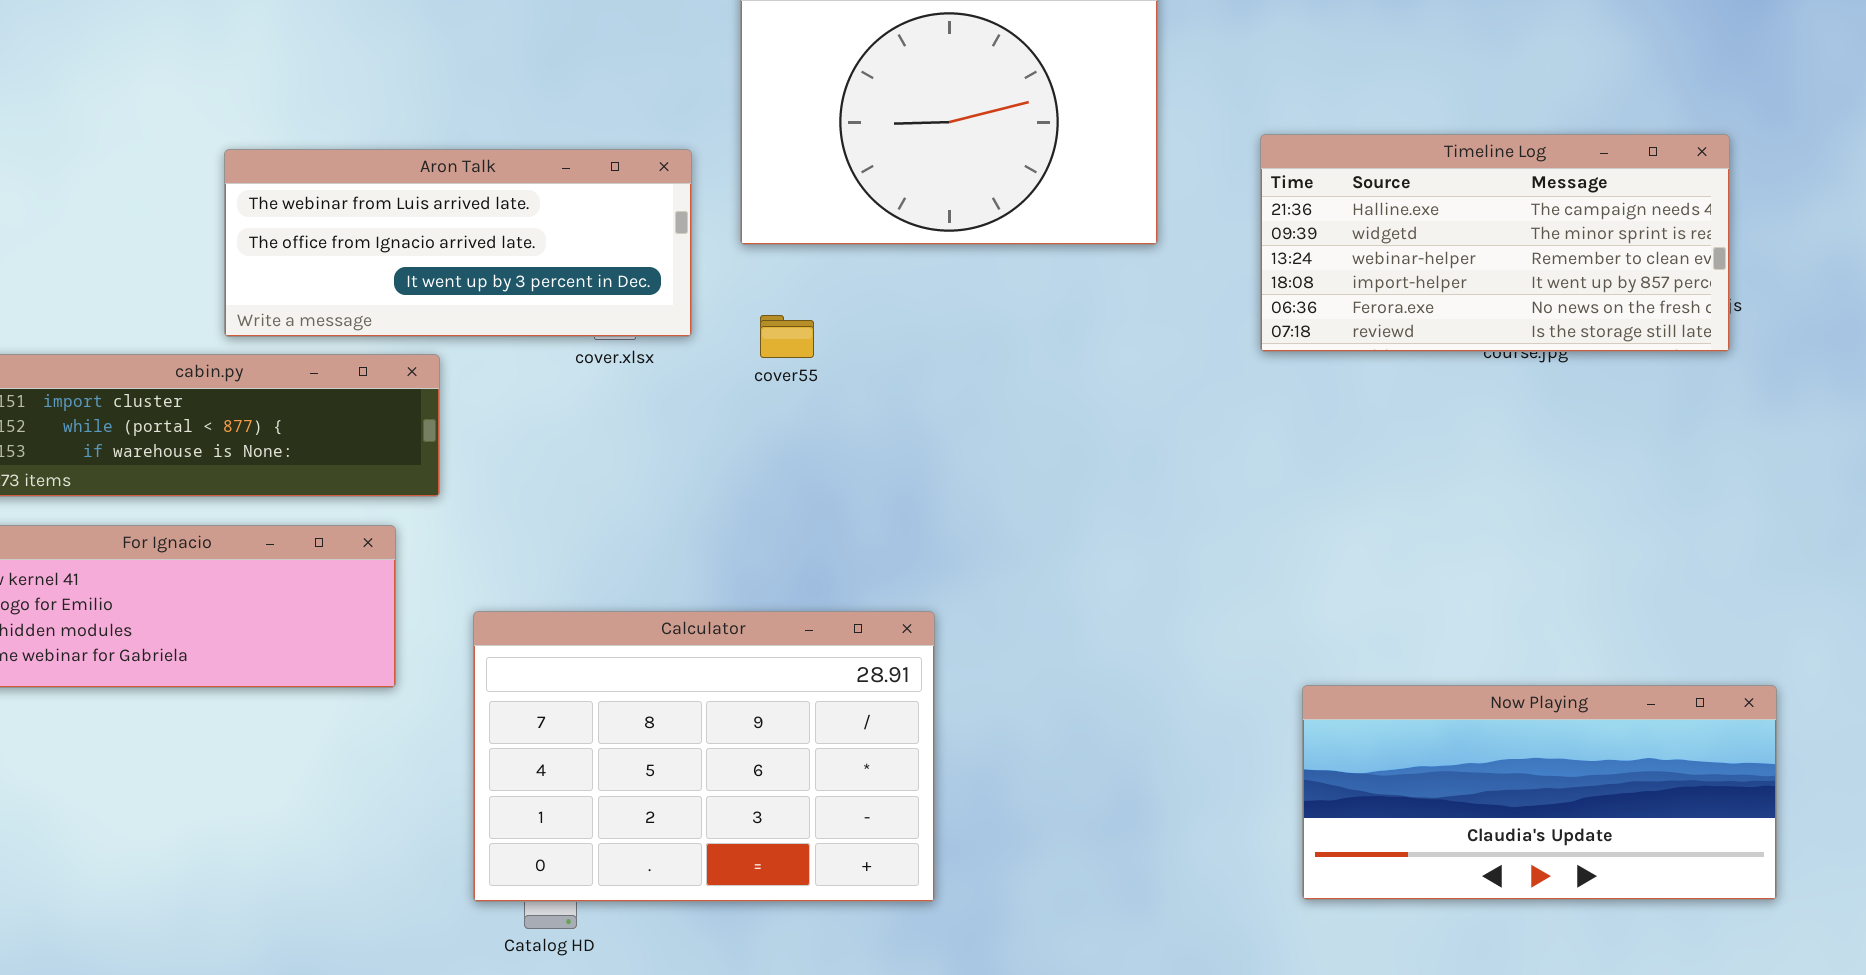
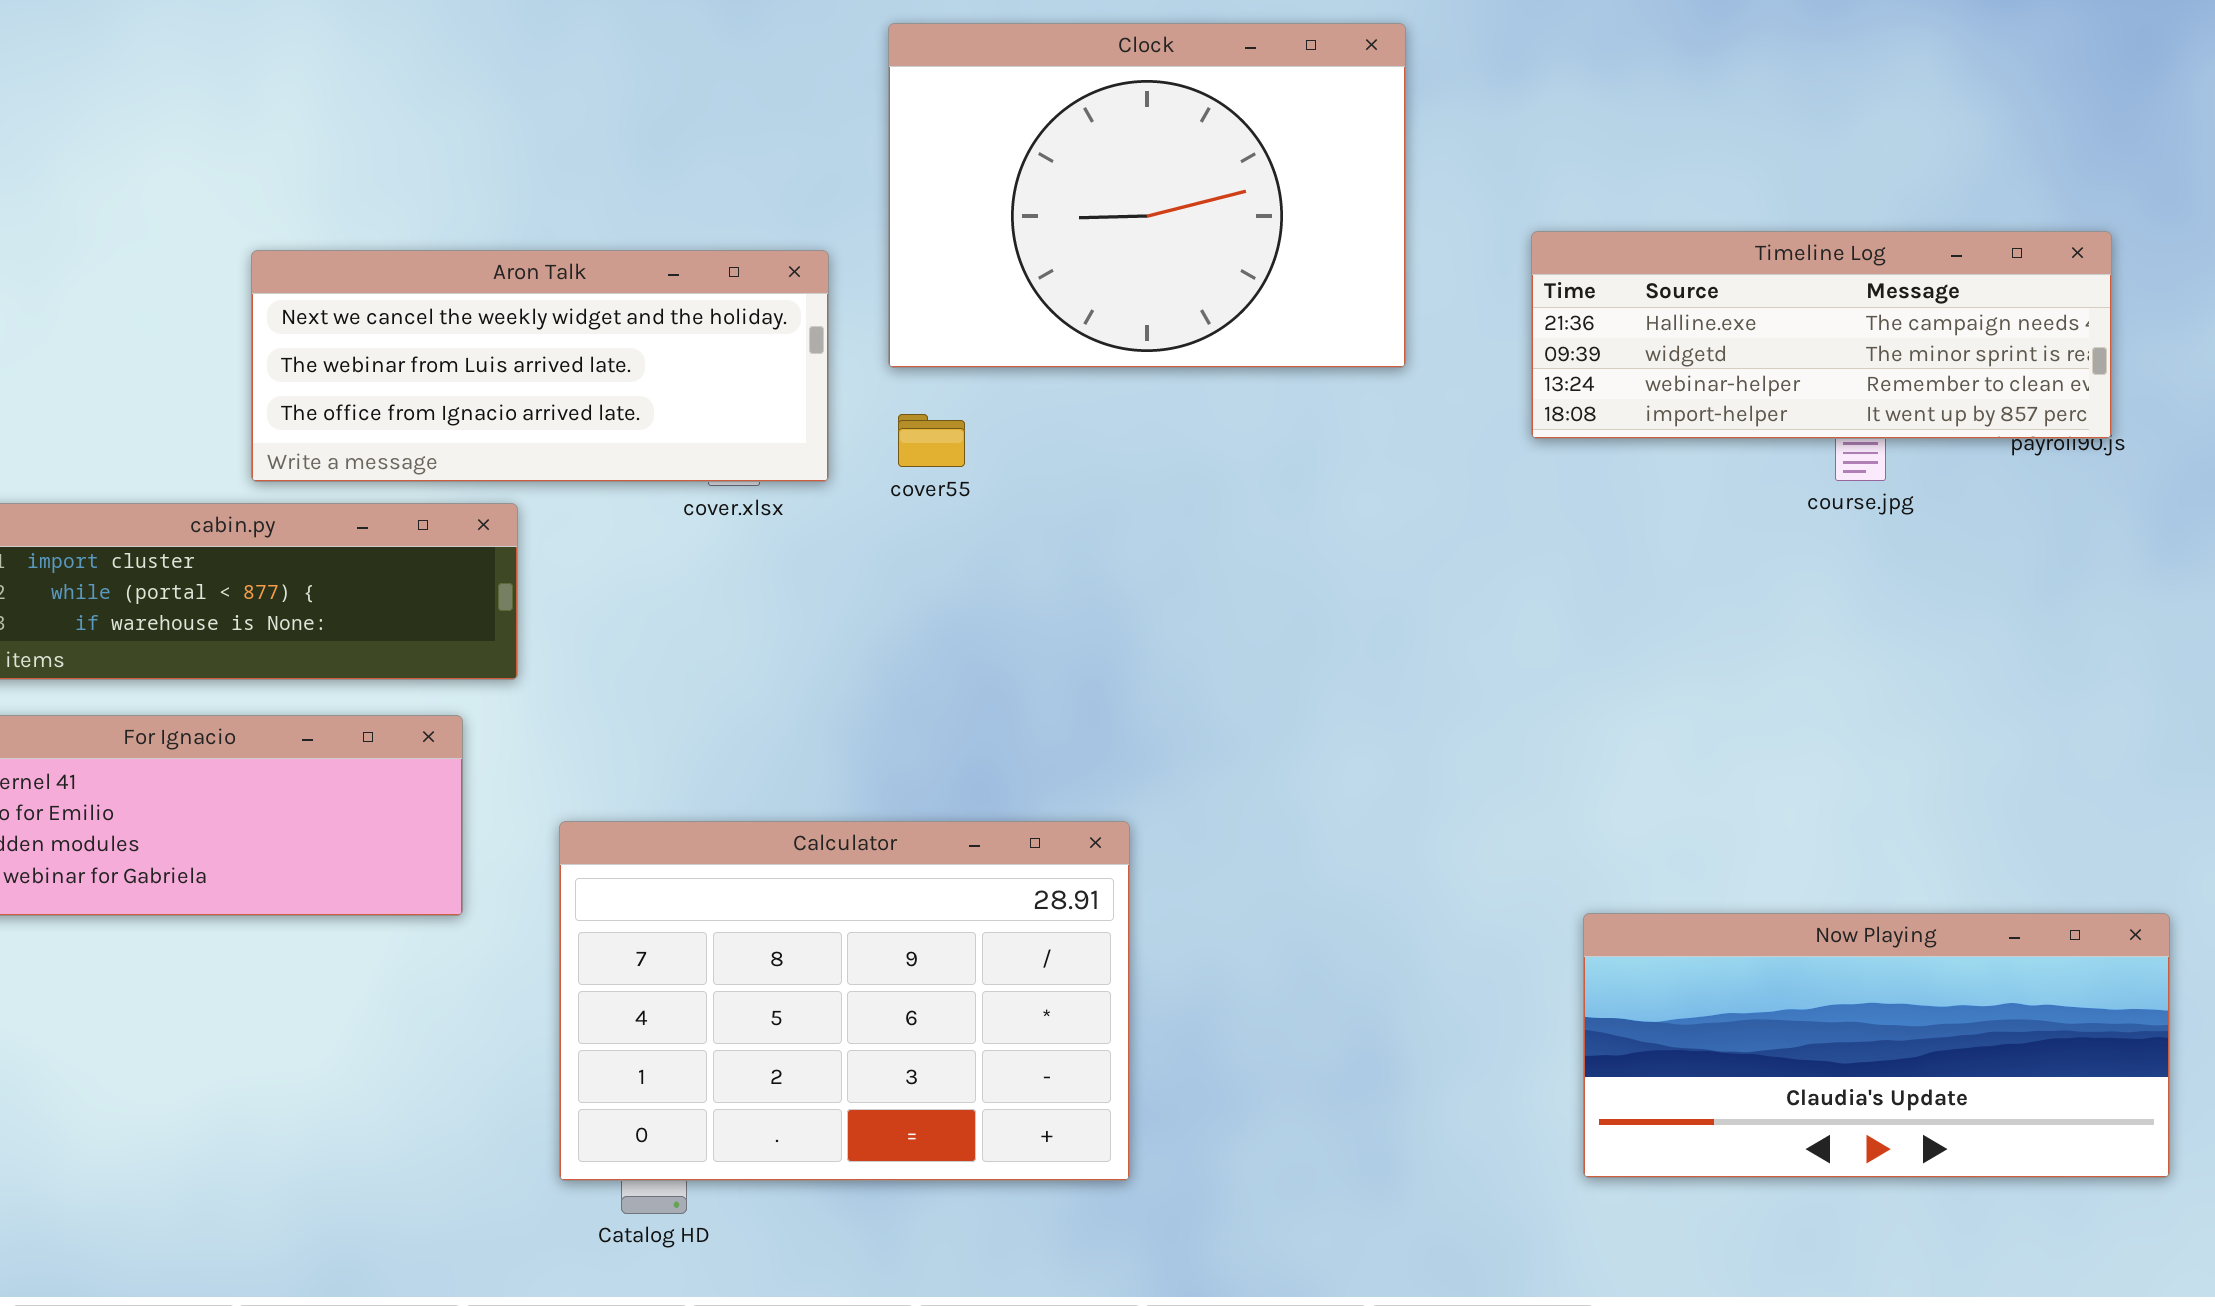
Timeline Log: [1260,134,1730,352] -> [1531,231,2112,439], resized
Aron Talk: [224,149,692,337] -> [251,250,829,482], scrolled up 1 row
cover55: [760,315,814,358] -> [898,414,965,467], moved

